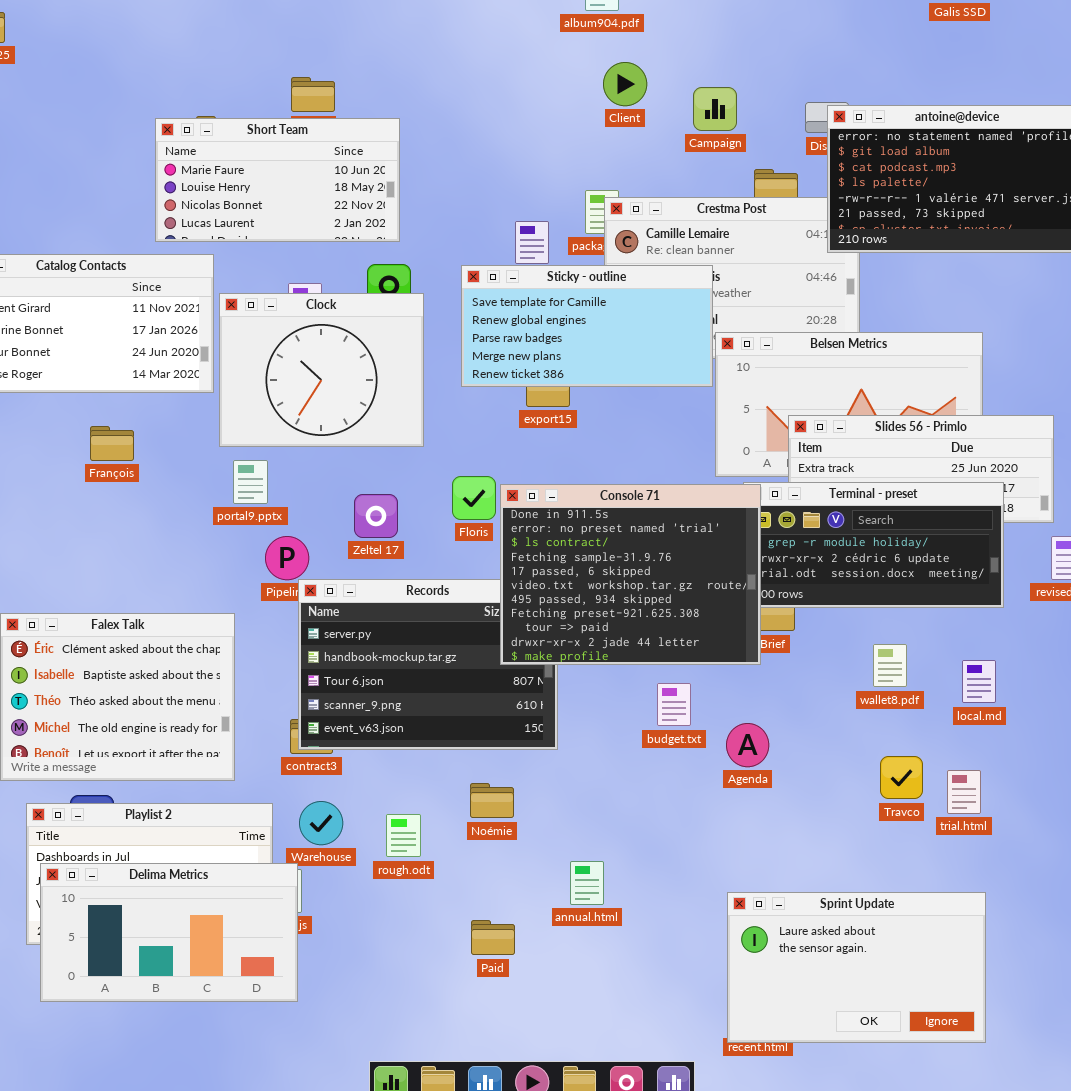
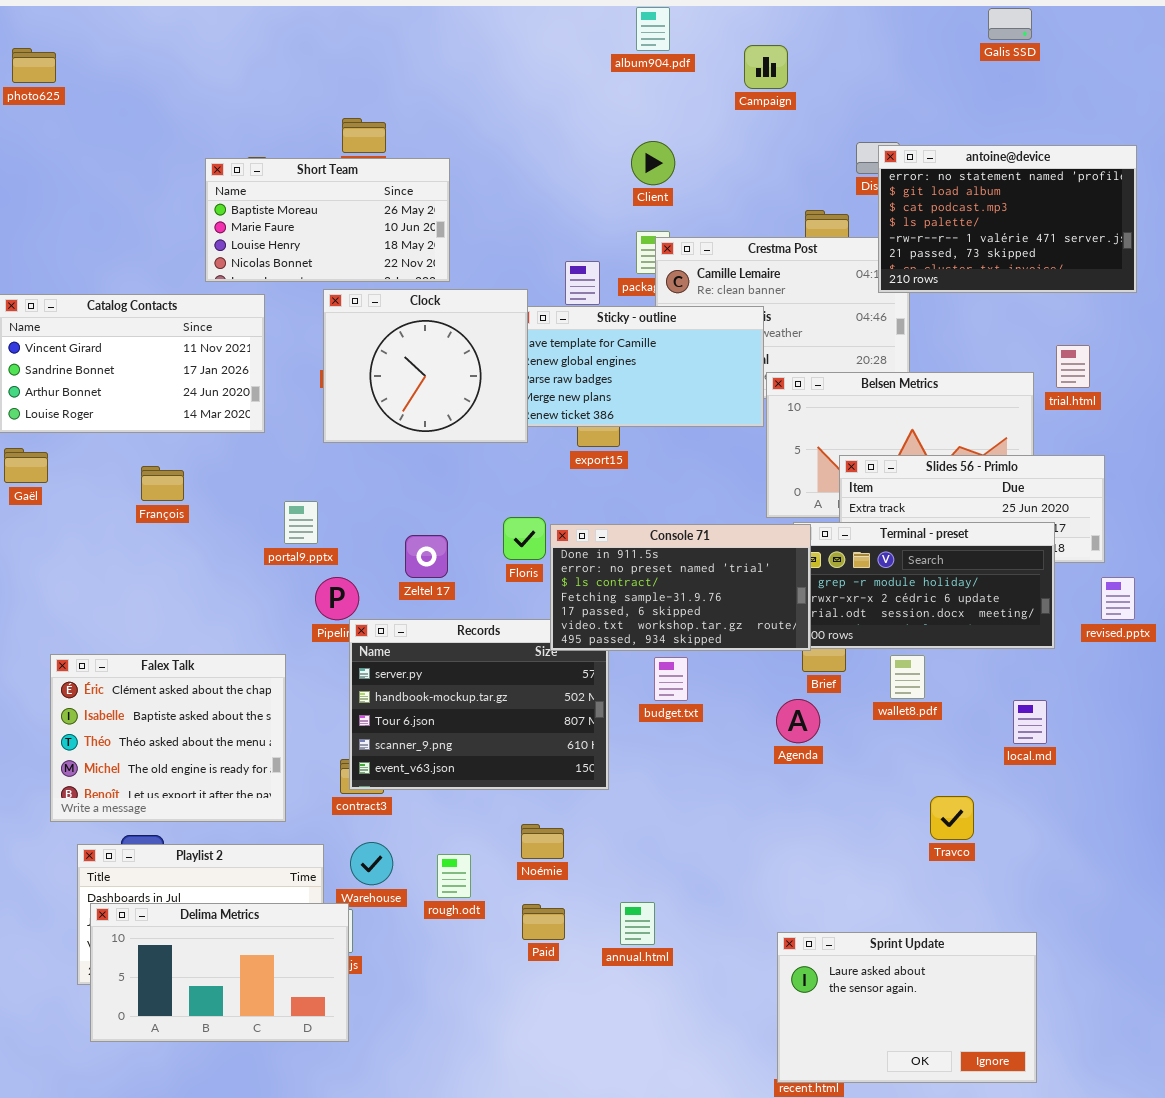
Client: [603,62,647,106] -> [631,141,675,185], moved
Campaign: [693,87,737,131] -> [744,45,788,89], moved
Short Team: [155,118,400,242] -> [205,158,450,282], scrolled up 1 row
Clock: [219,293,424,447] -> [323,289,528,443], moved
Console 71: [500,484,761,665] -> [550,524,811,651], resized
wallet8.pdf: [873,644,907,687] -> [890,655,925,699], moved
budget.txt: [657,683,691,726] -> [654,657,688,701], moved
Agenda: [726,723,769,767] -> [776,699,820,743], moved
trial.html: [947,770,981,814] -> [1056,345,1090,388], moved
Paid: [471,920,515,955] -> [522,904,565,940], moved

